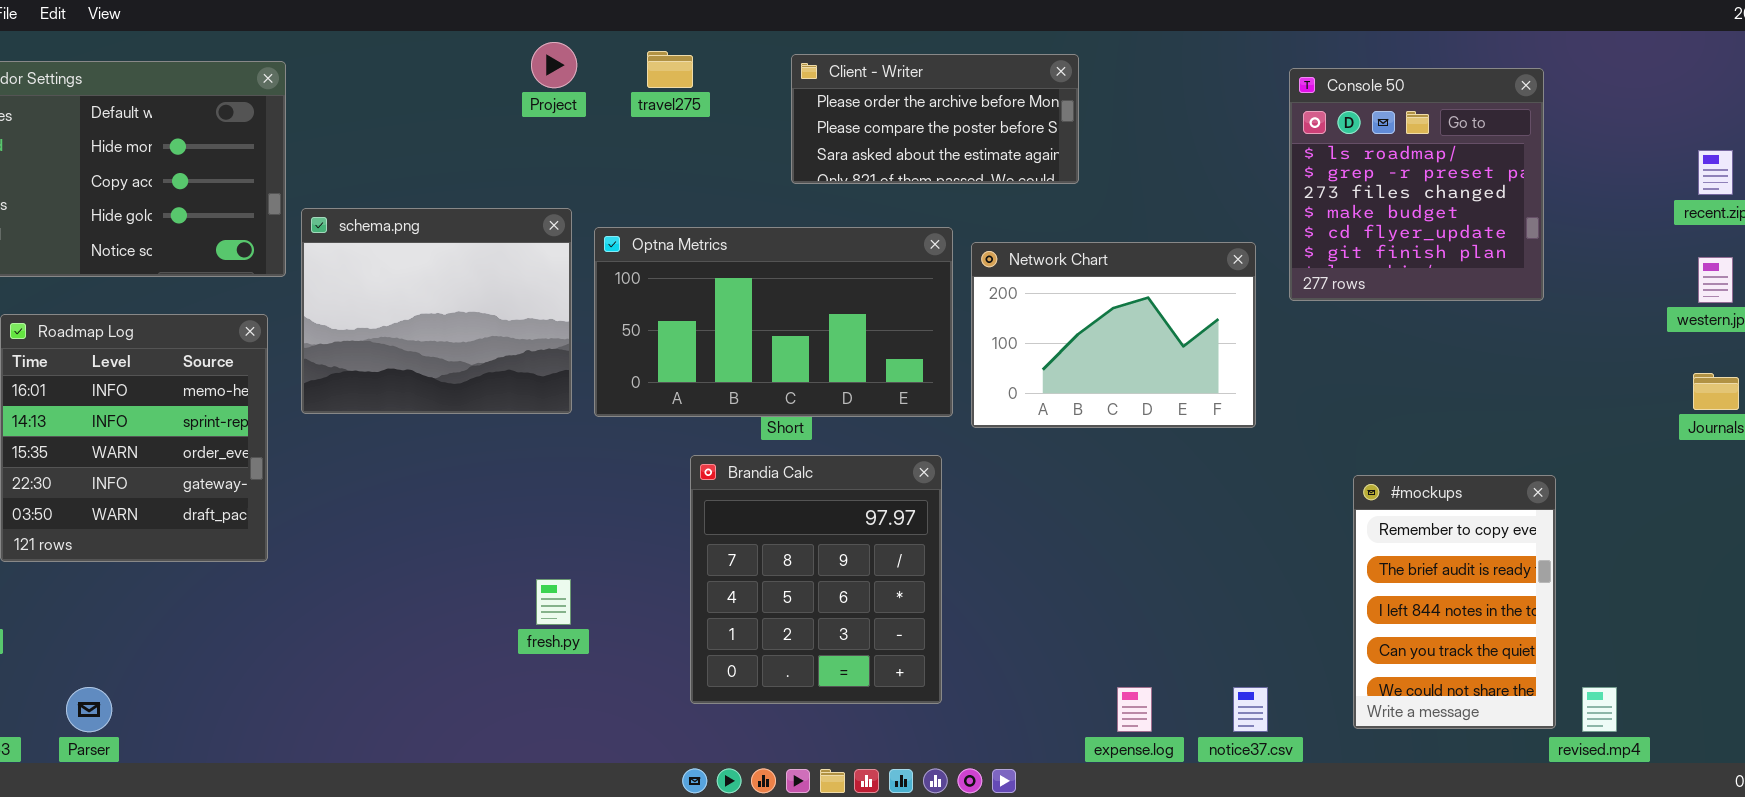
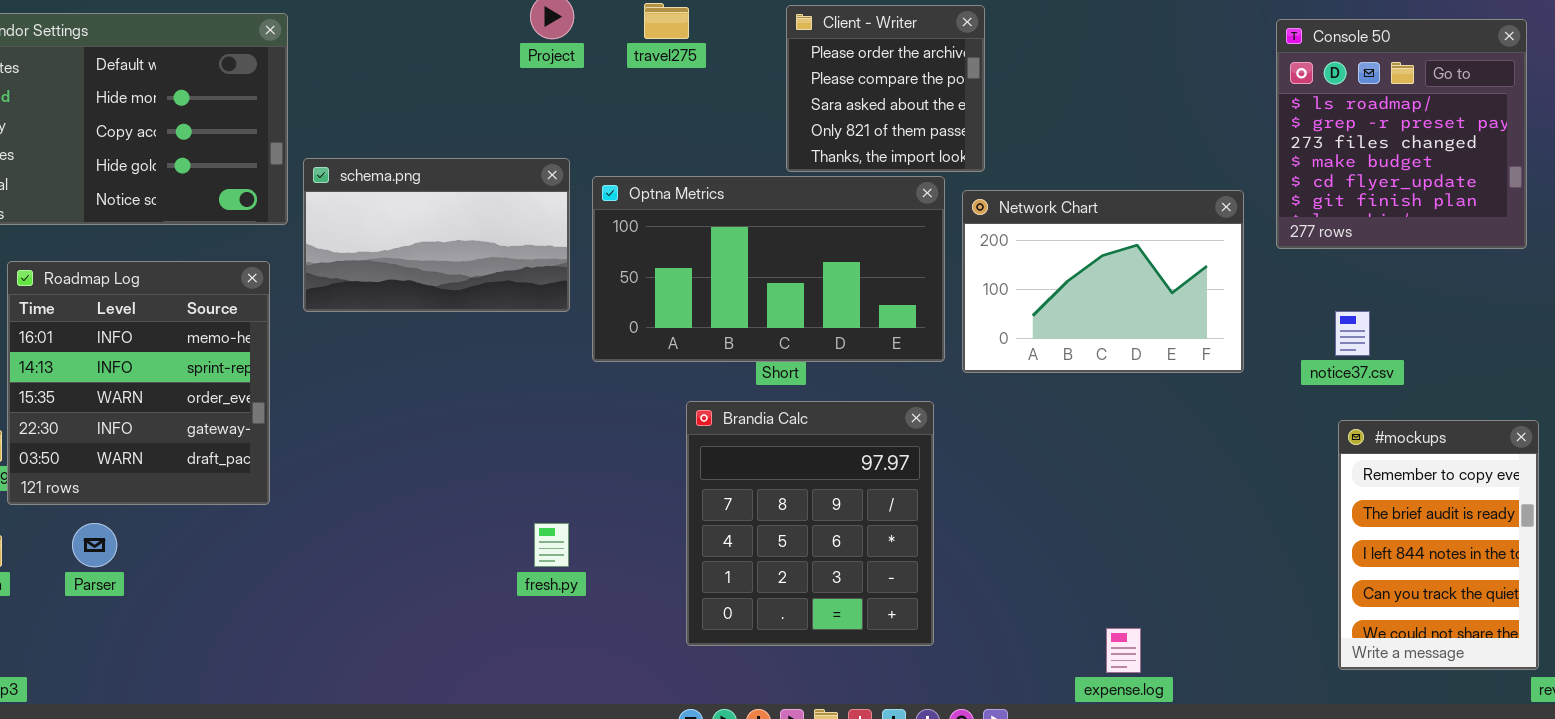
Client - Writer: [791,54,1079,184] -> [786,5,985,172], resized
schema.png: [301,208,572,414] -> [303,158,570,312], resized
Parser: [66,687,112,732] -> [72,523,117,567], moved
notice37.csv: [1233,687,1268,732] -> [1335,311,1370,356], moved

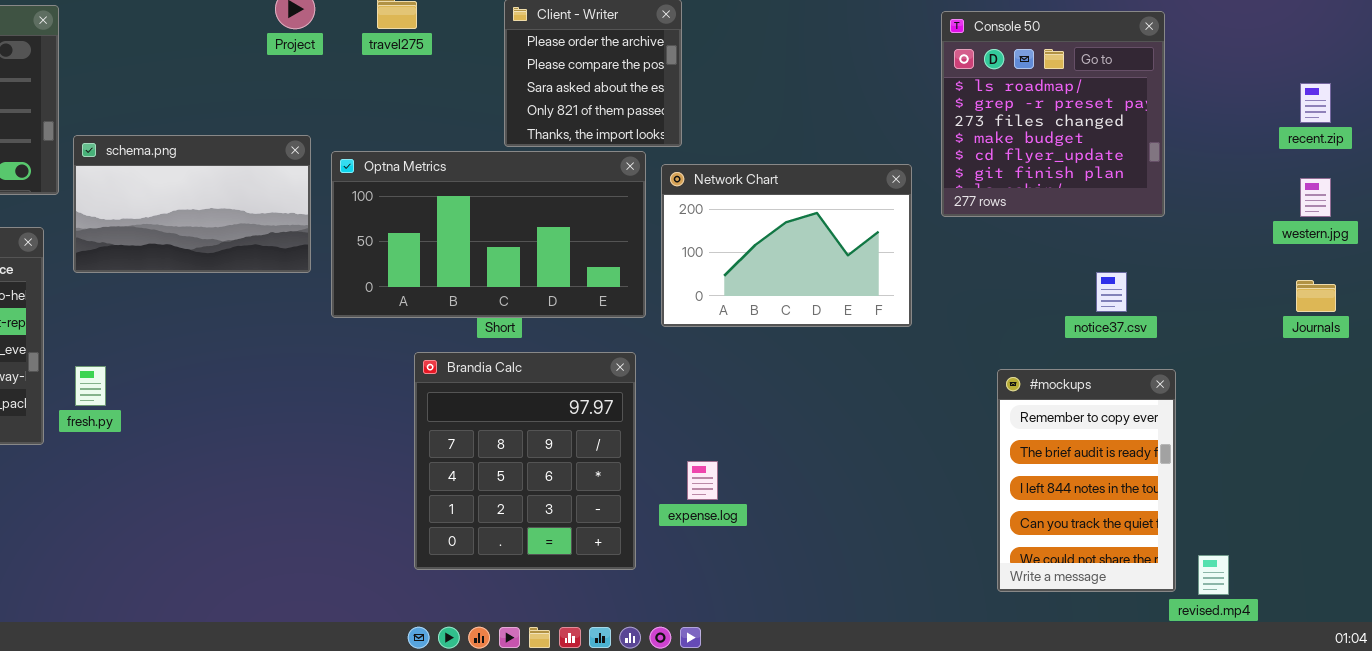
notice37.csv: [1335,311,1370,356] -> [1096,272,1127,312], moved
fresh.py: [534,523,569,567] -> [75,366,106,406], moved
expense.log: [1106,628,1141,673] -> [687,461,718,500], moved

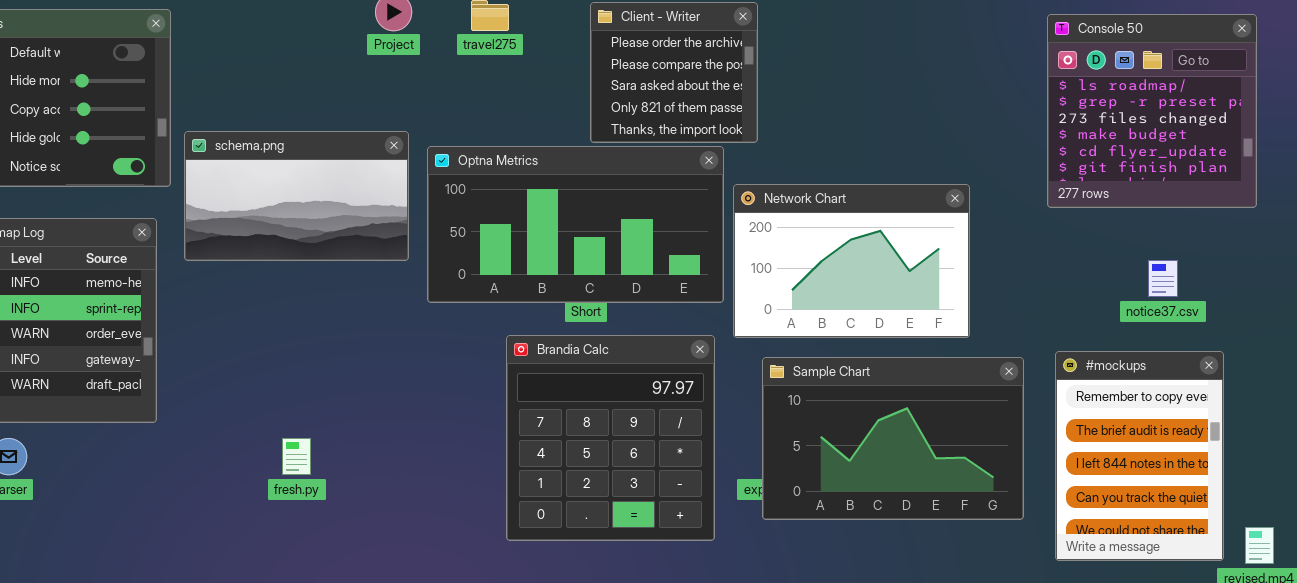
Console 50: [941,11,1165,217] -> [1047,14,1257,208], moved
Network Chart: [661,164,912,327] -> [733,184,970,338], moved
fresh.py: [75,366,106,406] -> [282,438,311,475], moved
Sample Chart: none -> [762,357,1024,520], opened

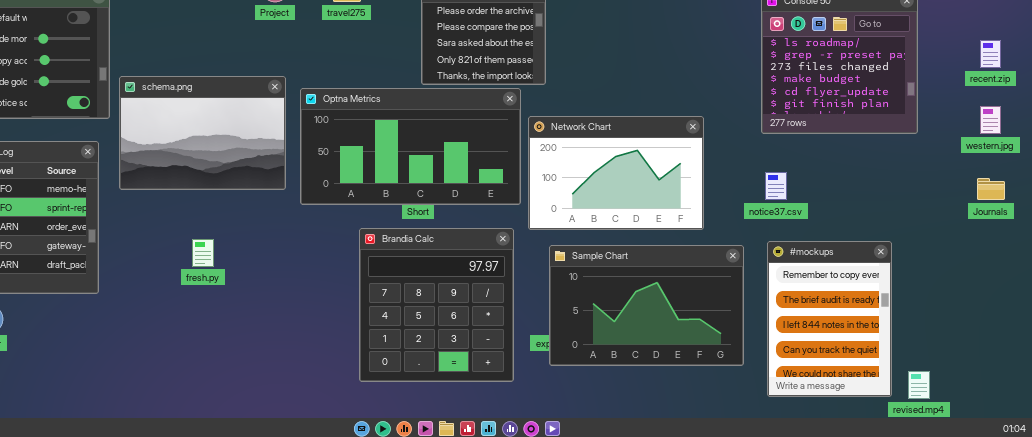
schema.png: [184,131,409,261] -> [119,76,286,190], resized
notice37.csv: [1148,260,1178,297] -> [765,172,787,200], moved
fresh.py: [282,438,311,475] -> [192,239,214,267], moved

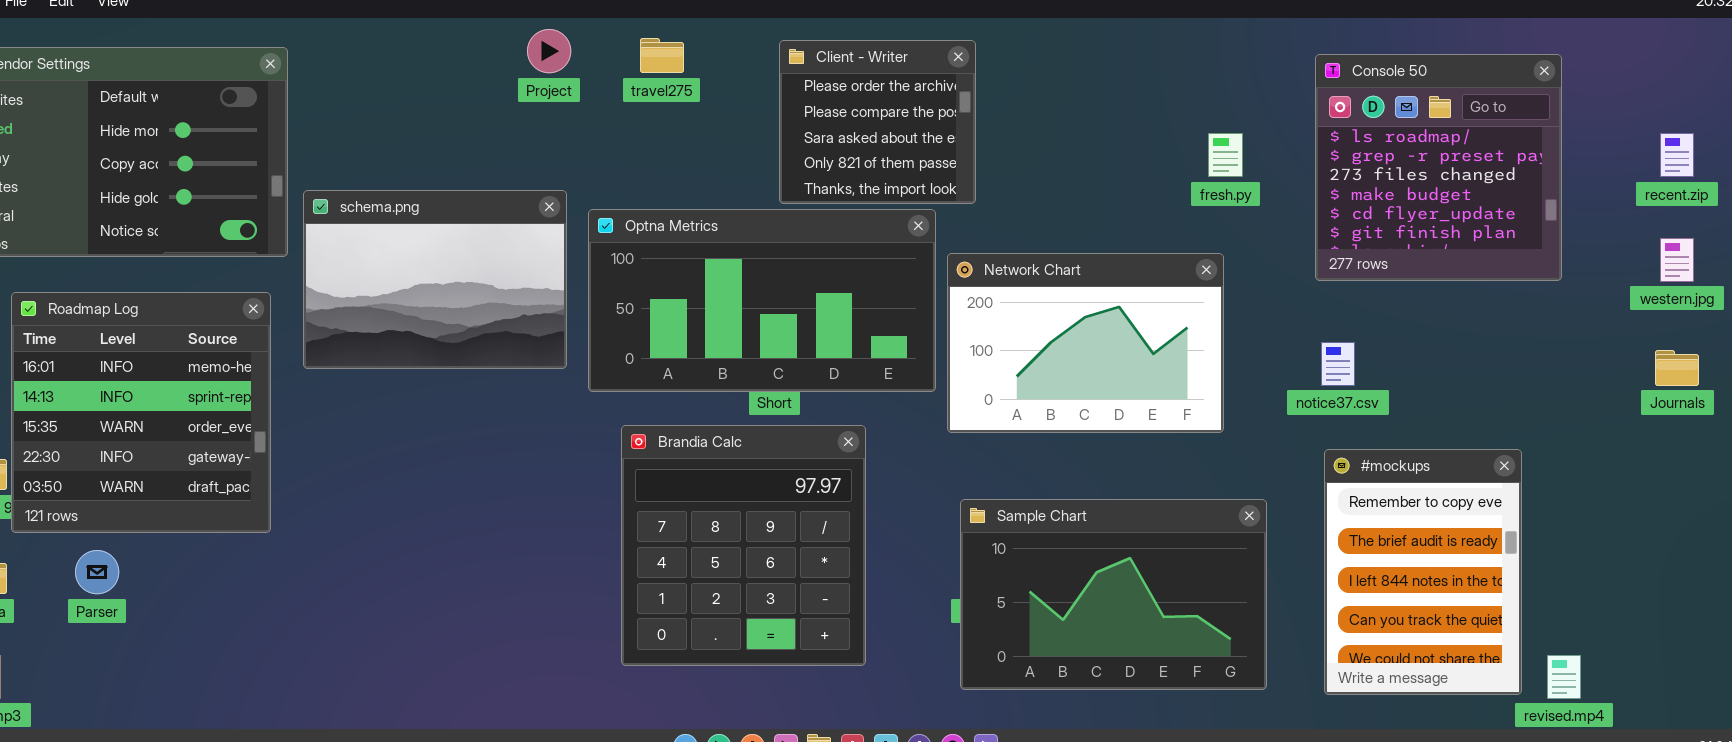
Brandia Calc: [359,228,514,382] -> [621,425,866,666], moved
fresh.py: [192,239,214,267] -> [1208,133,1243,177], moved
Sample Chart: [549,245,744,366] -> [960,499,1267,690], moved

